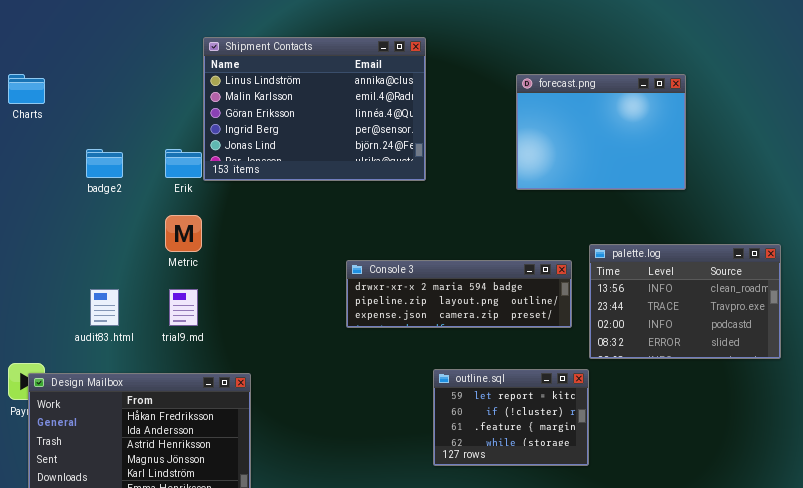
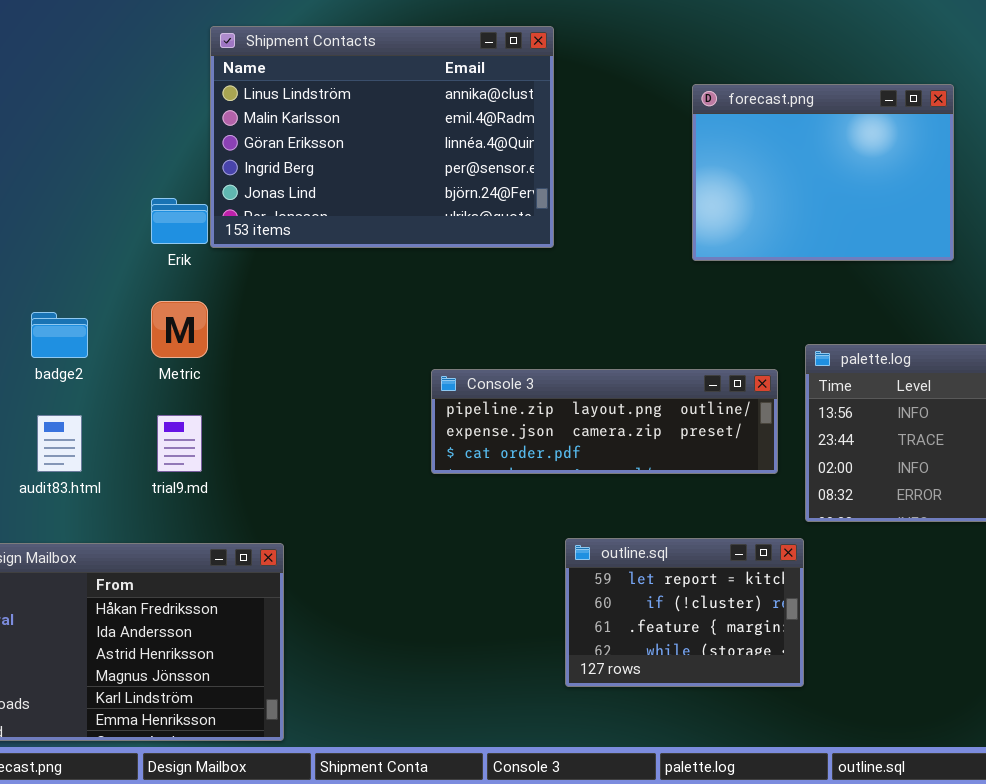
badge2: [86,149,123,178] -> [31,312,88,358], moved
Console 3: [346,260,572,328] -> [431,369,778,474], scrolled down 1 row

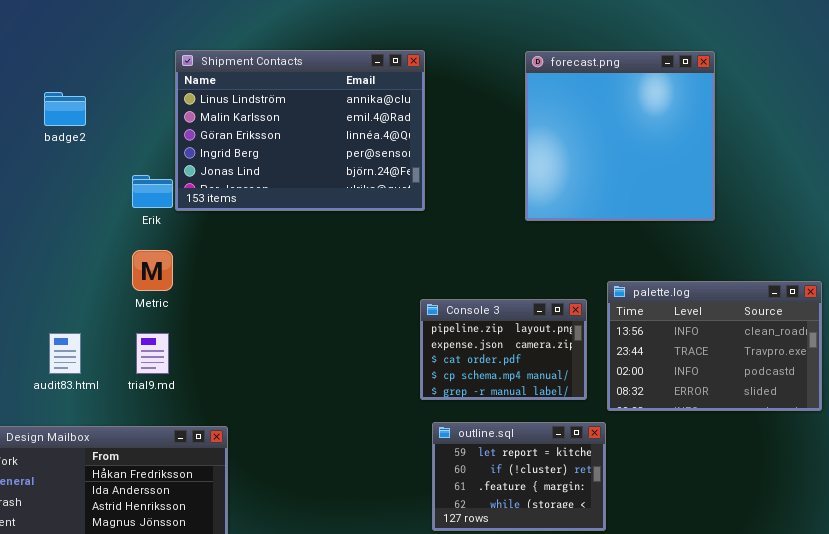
forecast.png: [692,84,954,261] -> [525,51,715,221], resized
badge2: [31,312,88,358] -> [44,92,86,126], moved
Console 3: [431,369,778,474] -> [420,299,587,400], resized

